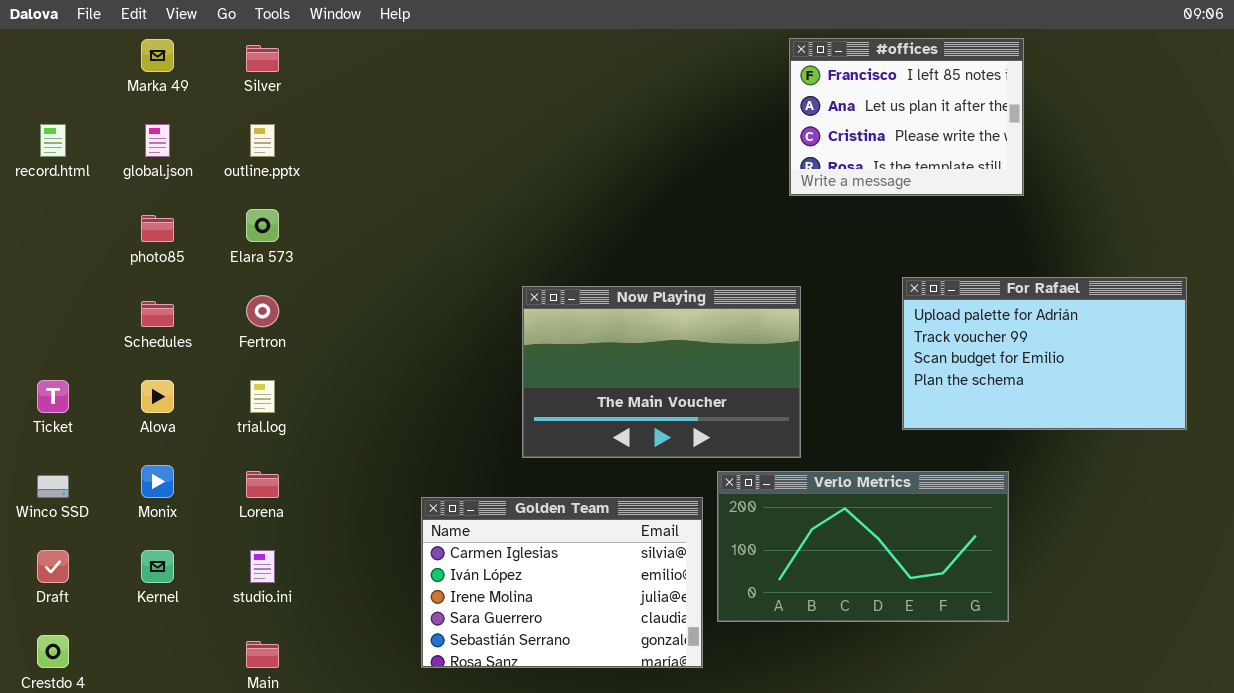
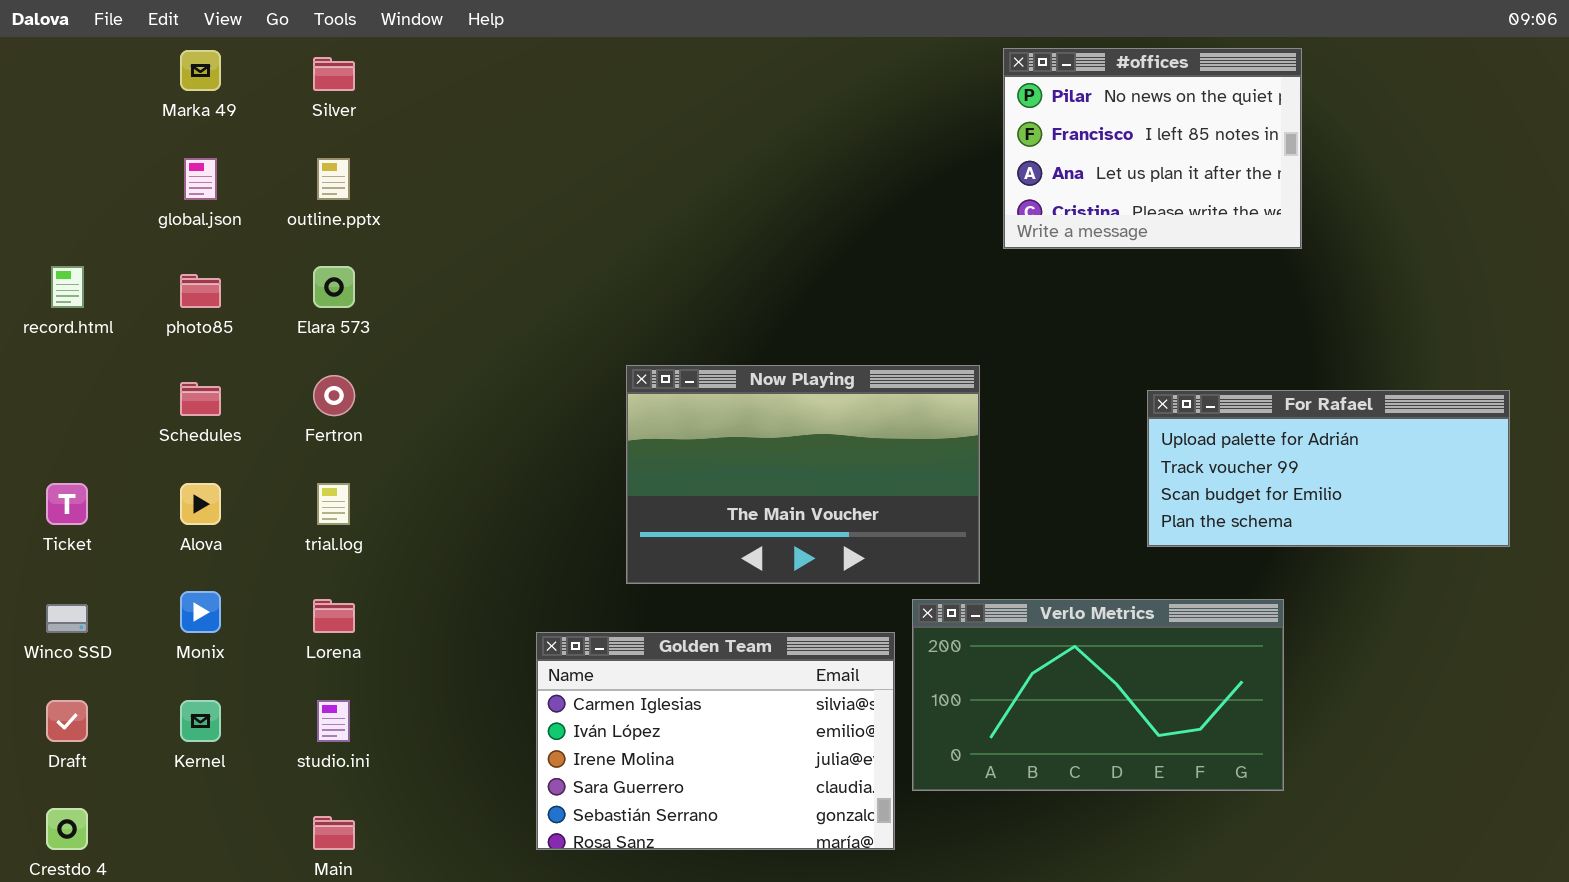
#offices: [789,38,1024,196] -> [1003,48,1302,249], scrolled up 1 row
record.html: [40,124,66,157] -> [51,266,84,308], moved
For Rafael: [902,277,1187,430] -> [1147,390,1510,547], resized
Now Playing: [522,286,801,458] -> [626,365,980,584], moved

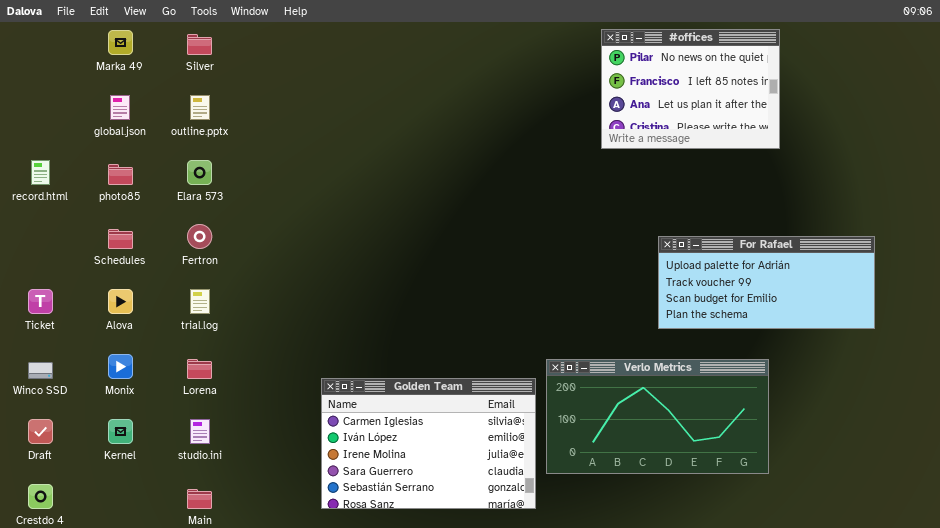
Now Playing: [626,365,980,584] -> none, closed
For Rafael: [1147,390,1510,547] -> [658,236,875,329], moved

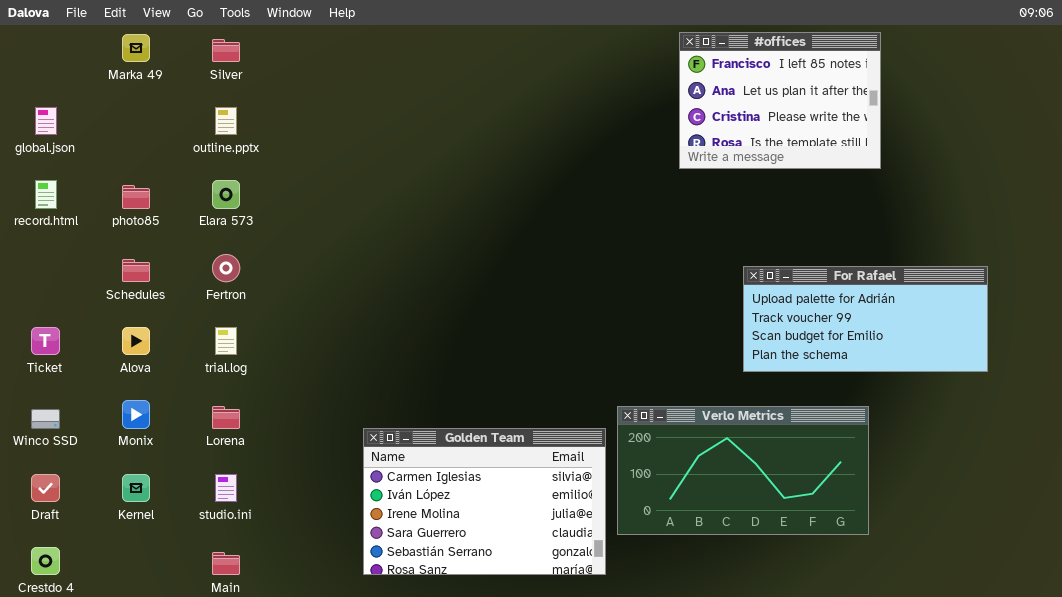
#offices: [601,29,780,149] -> [679,32,881,169], scrolled down 1 row
global.json: [110,95,130,120] -> [35,107,57,135], moved

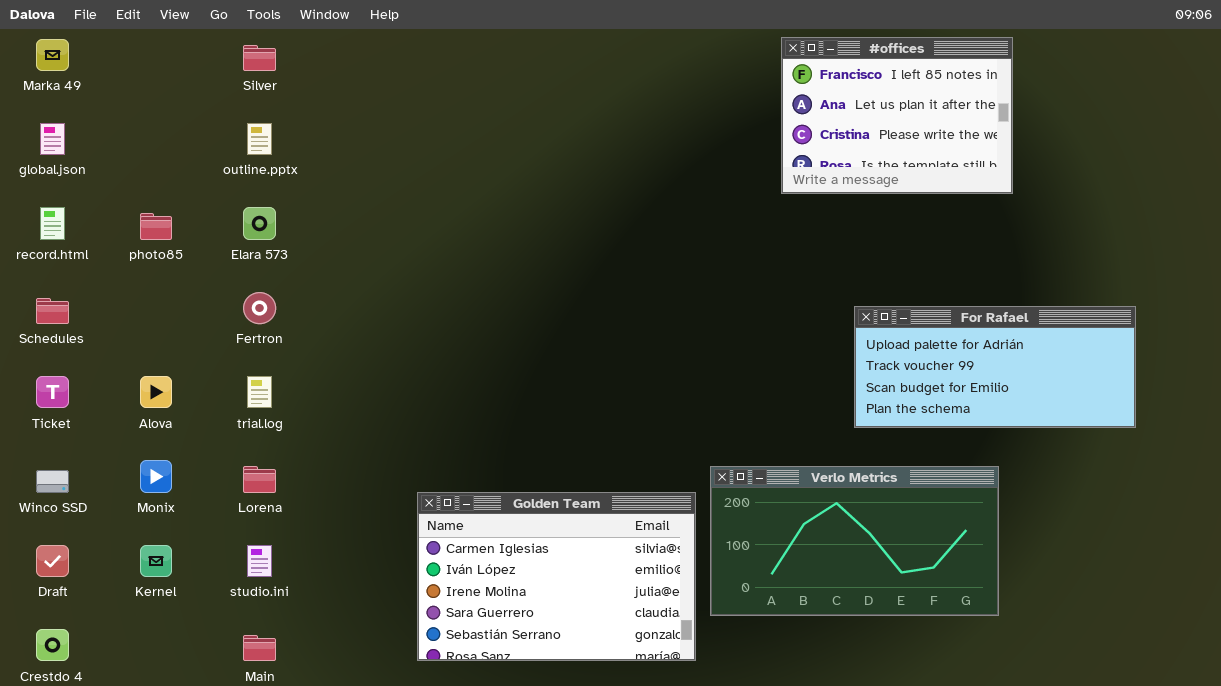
Marka 49: [122,34,150,62] -> [36,39,69,71], moved
Schedules: [122,259,150,282] -> [36,298,69,324], moved

